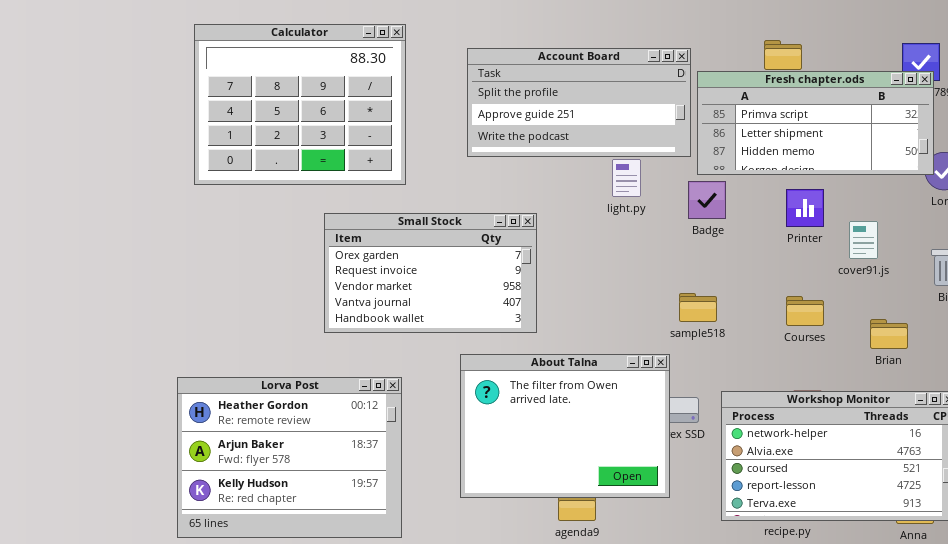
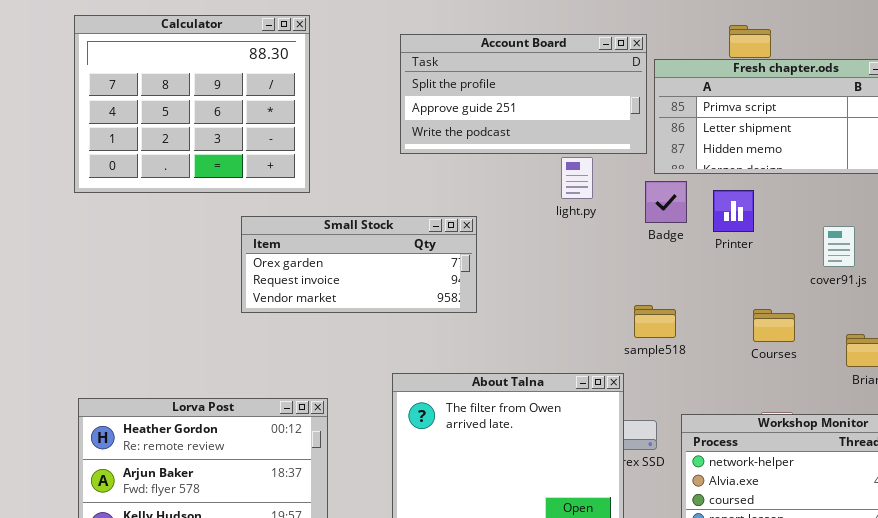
Calculator: [194,24,406,185] -> [74,15,310,193], moved
Printer: [786,189,824,227] -> [713,190,754,232], moved
Small Stock: [324,213,537,333] -> [241,216,477,313], resized

